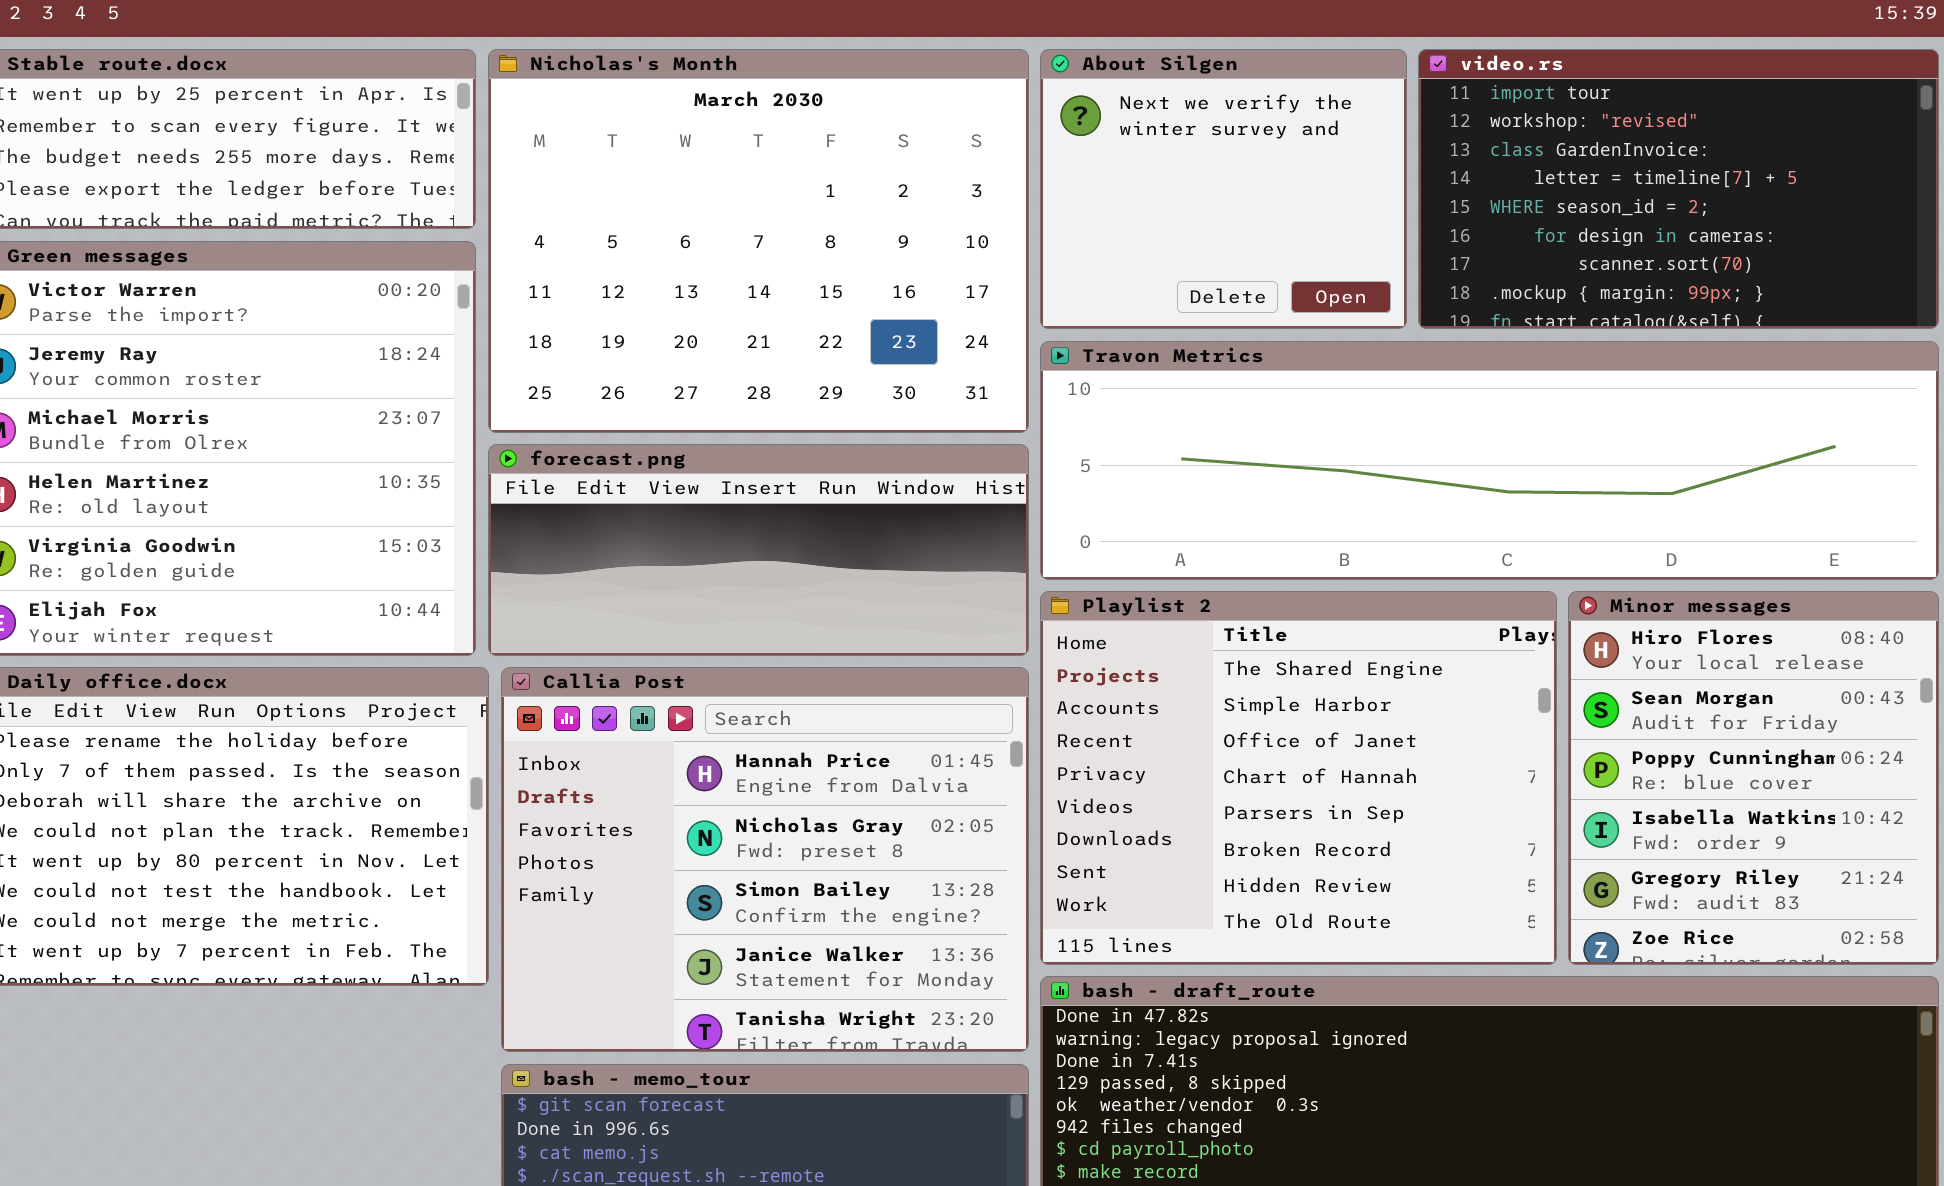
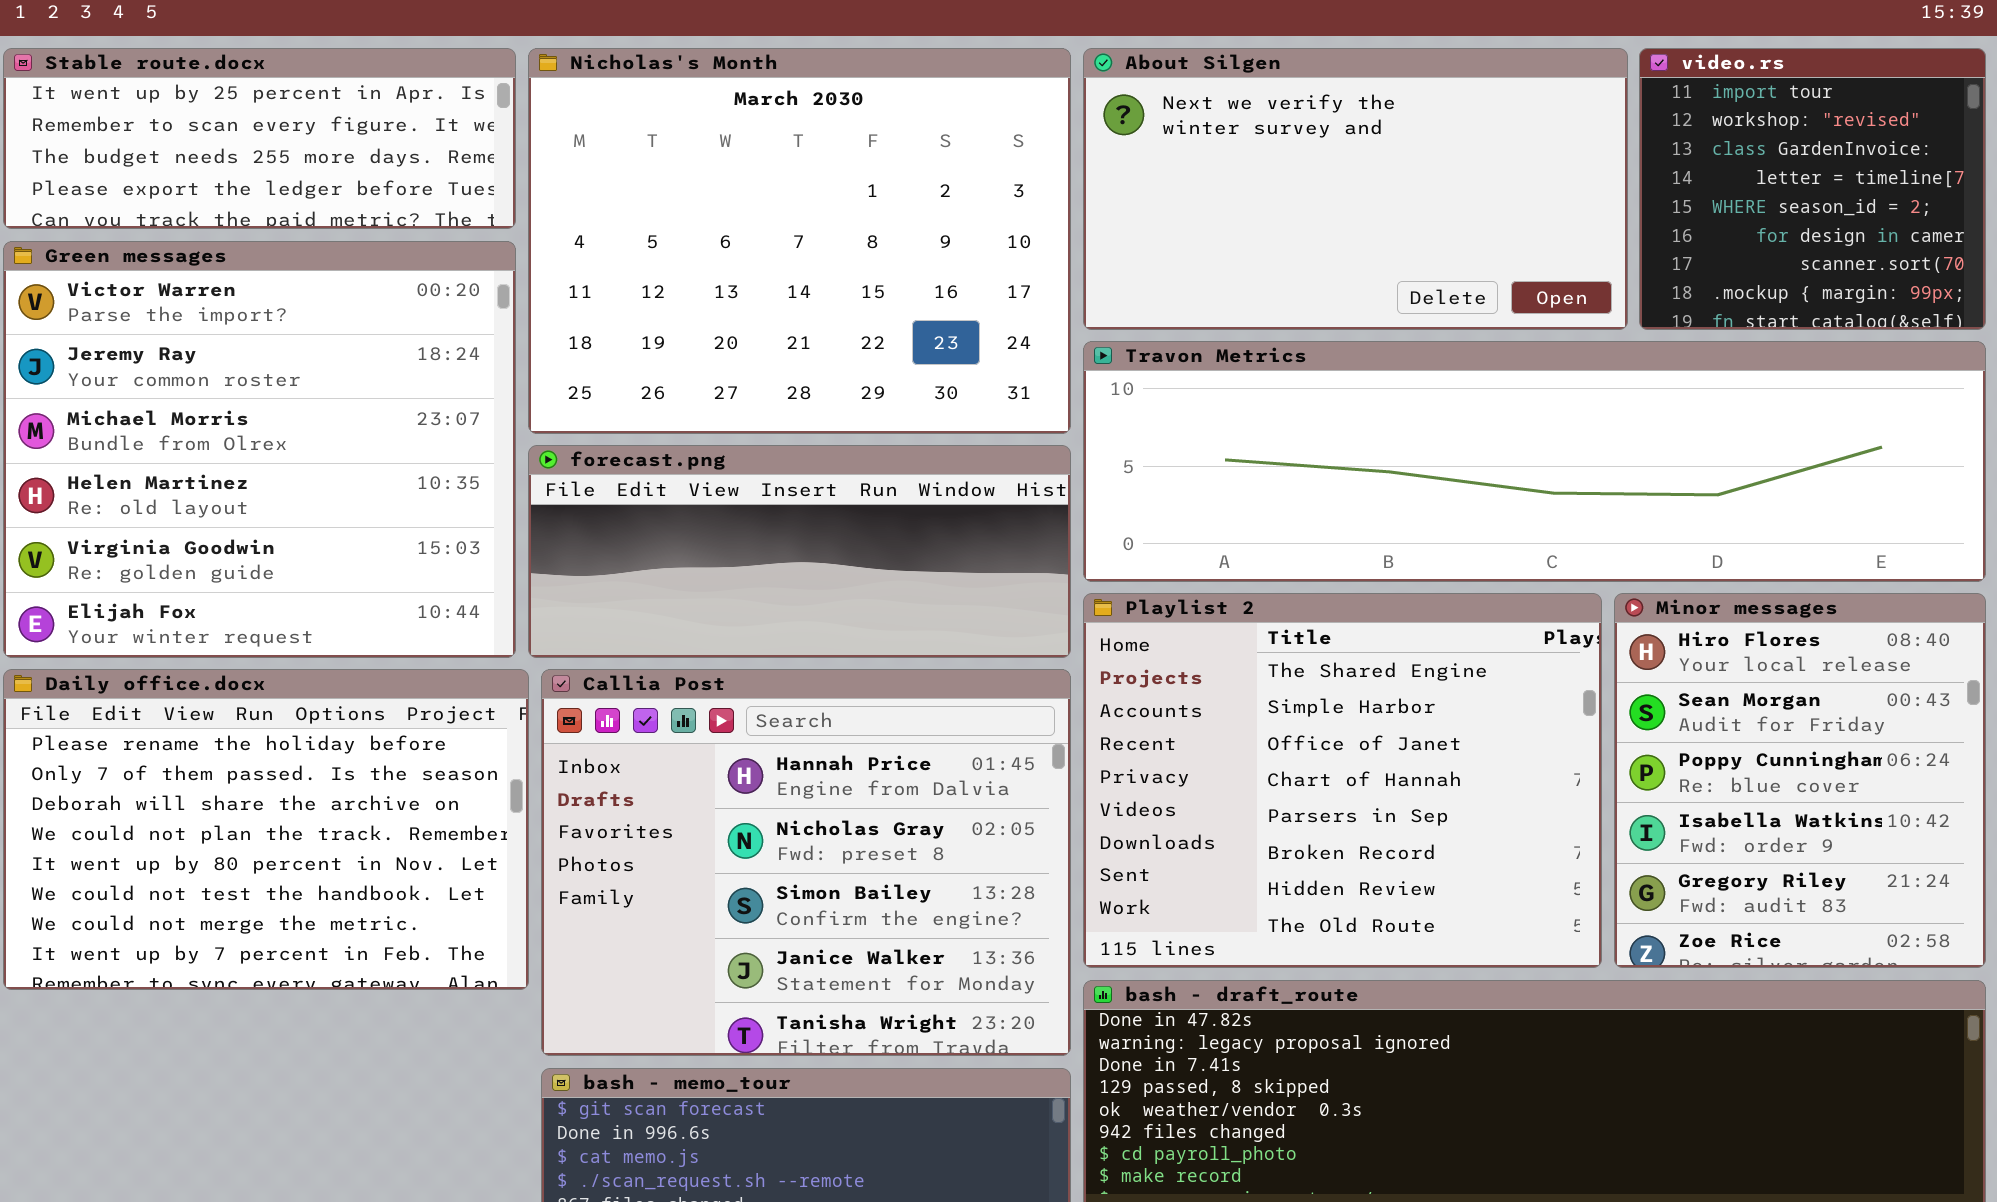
About Silgen: [1040,49,1407,329] -> [1083,48,1628,330], resized
video.rs: [1418,49,1939,329] -> [1639,48,1986,330], resized

